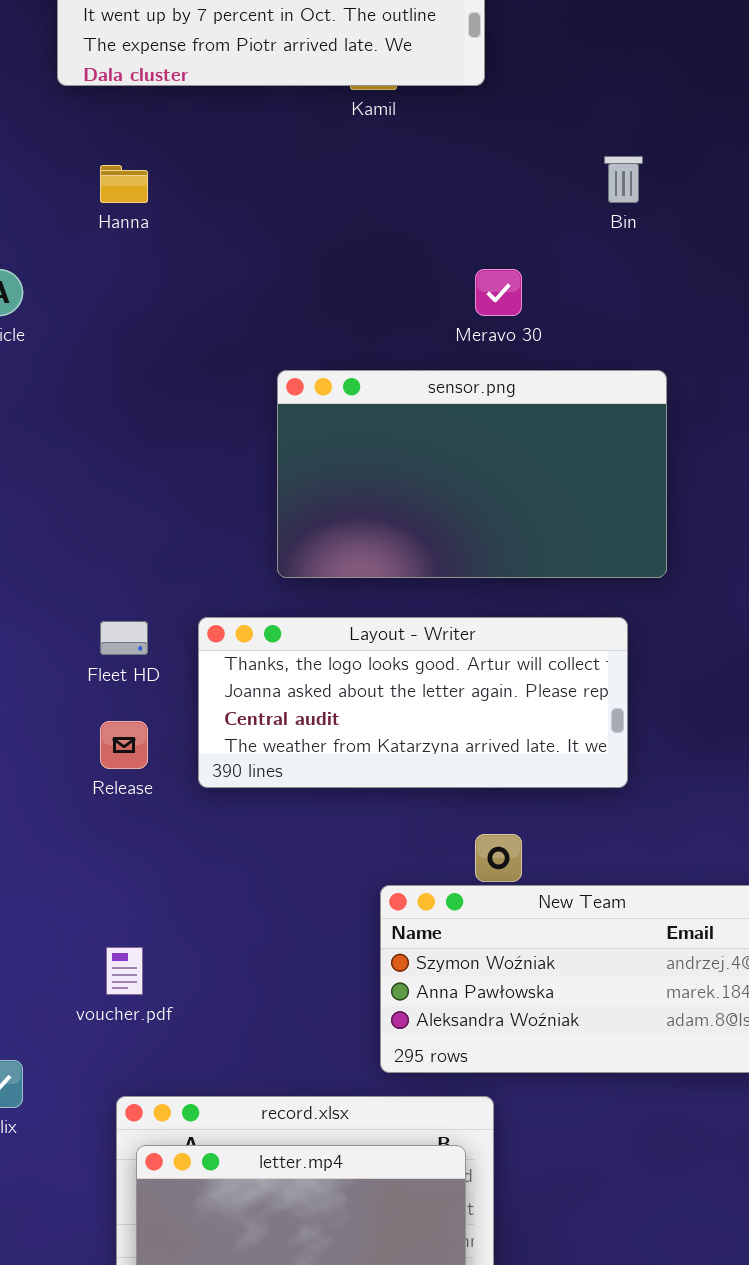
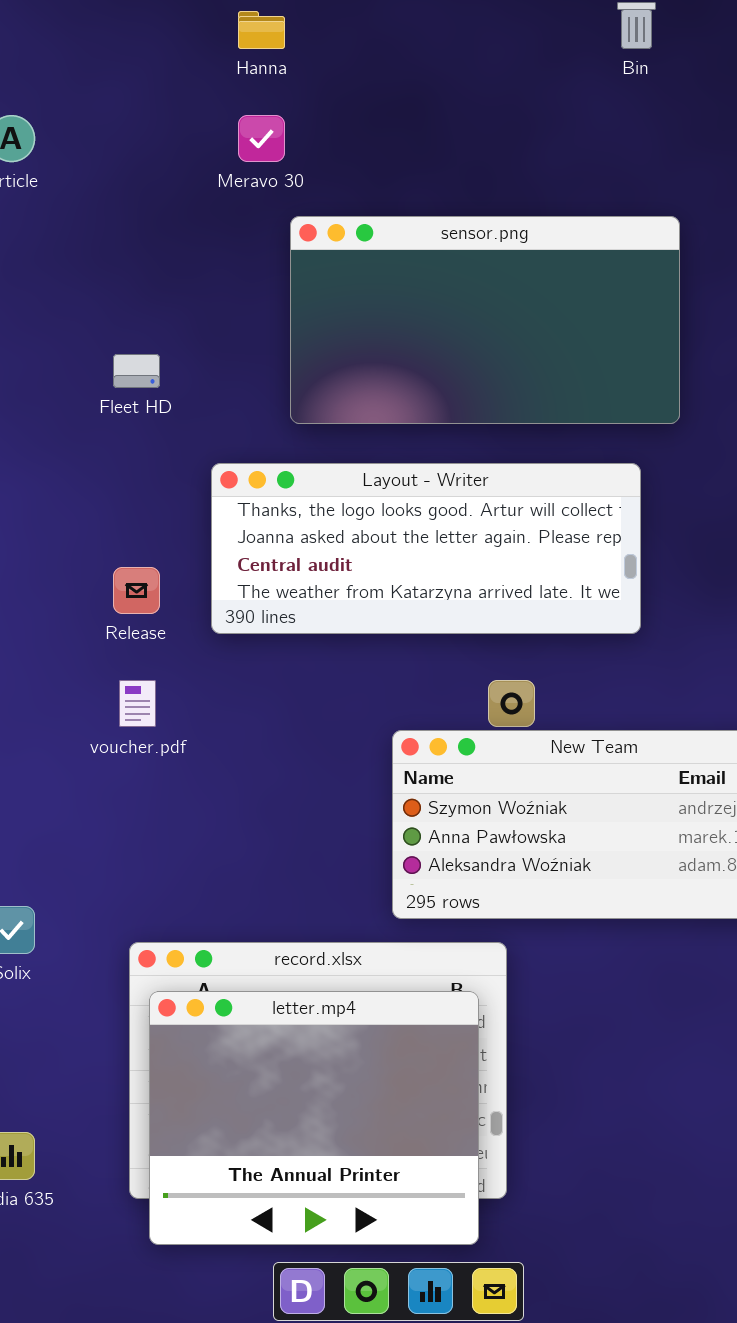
Hanna: [100,165,148,203] -> [238,11,285,49], moved
Meravo 30: [475,269,522,316] -> [238,115,285,162], moved
Fleet HD: [100,621,148,655] -> [113,354,160,388], moved
voucher.pdf: [106,947,143,995] -> [119,680,156,727], moved

